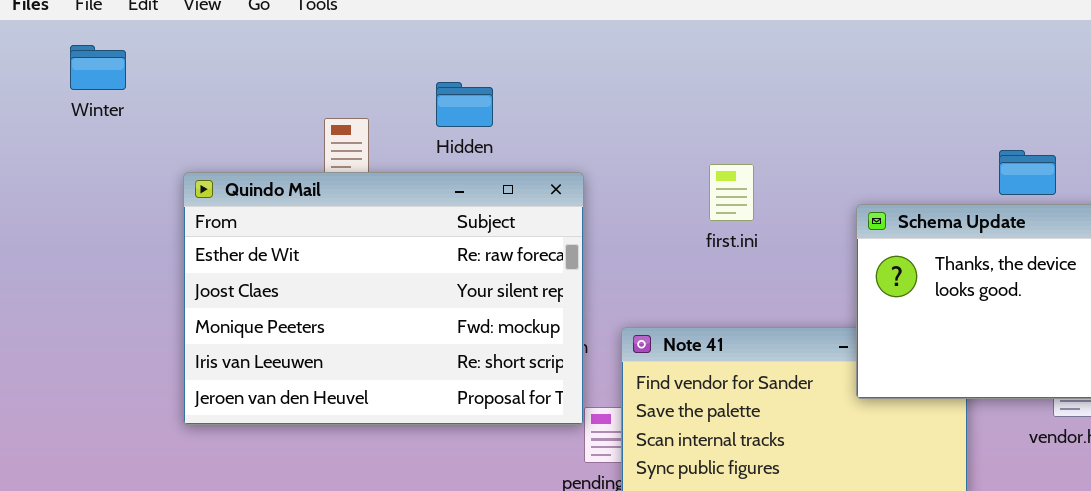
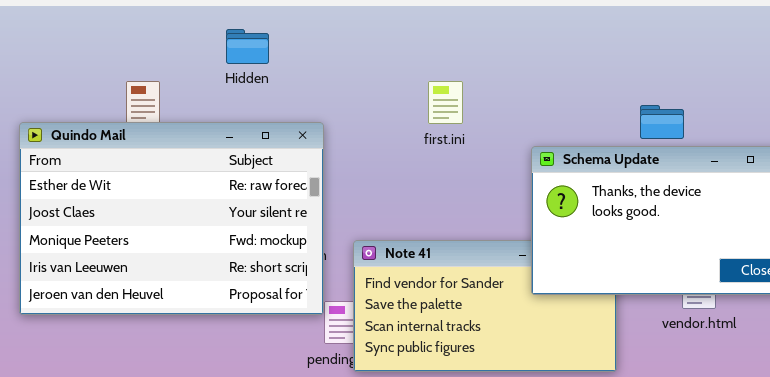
Hidden: [436,82,493,127] -> [226,29,269,64], moved
first.ini: [709,164,754,221] -> [428,81,463,124], moved

